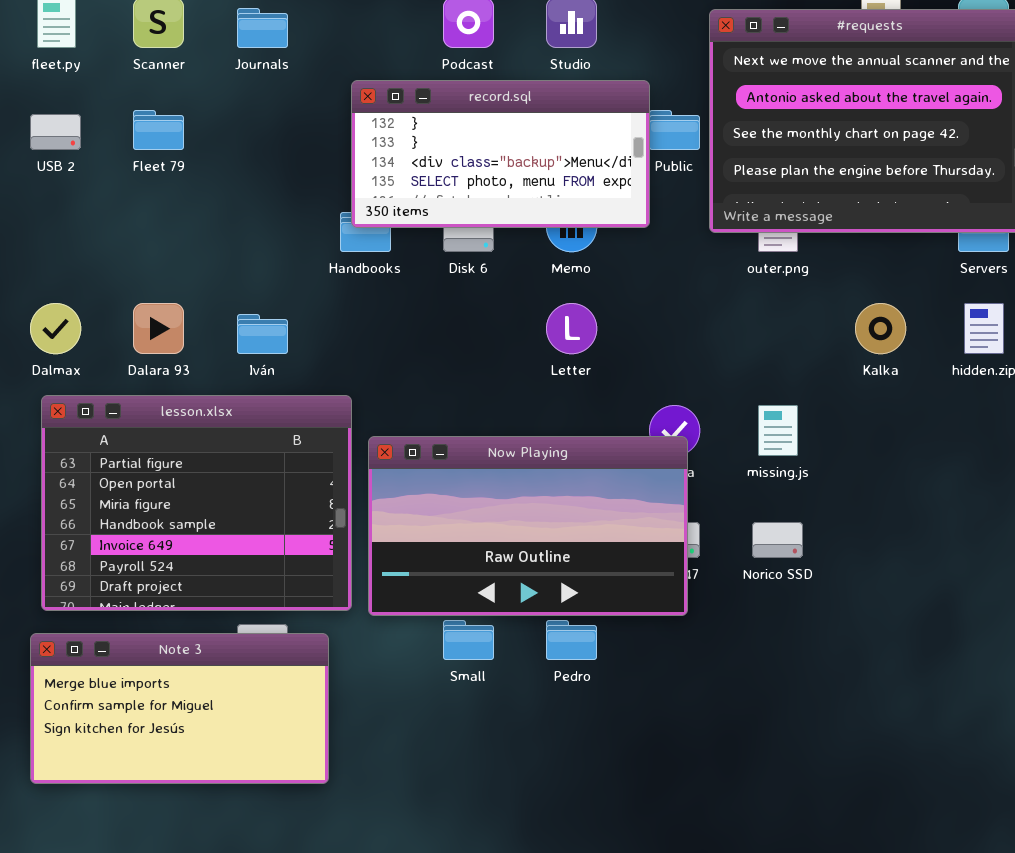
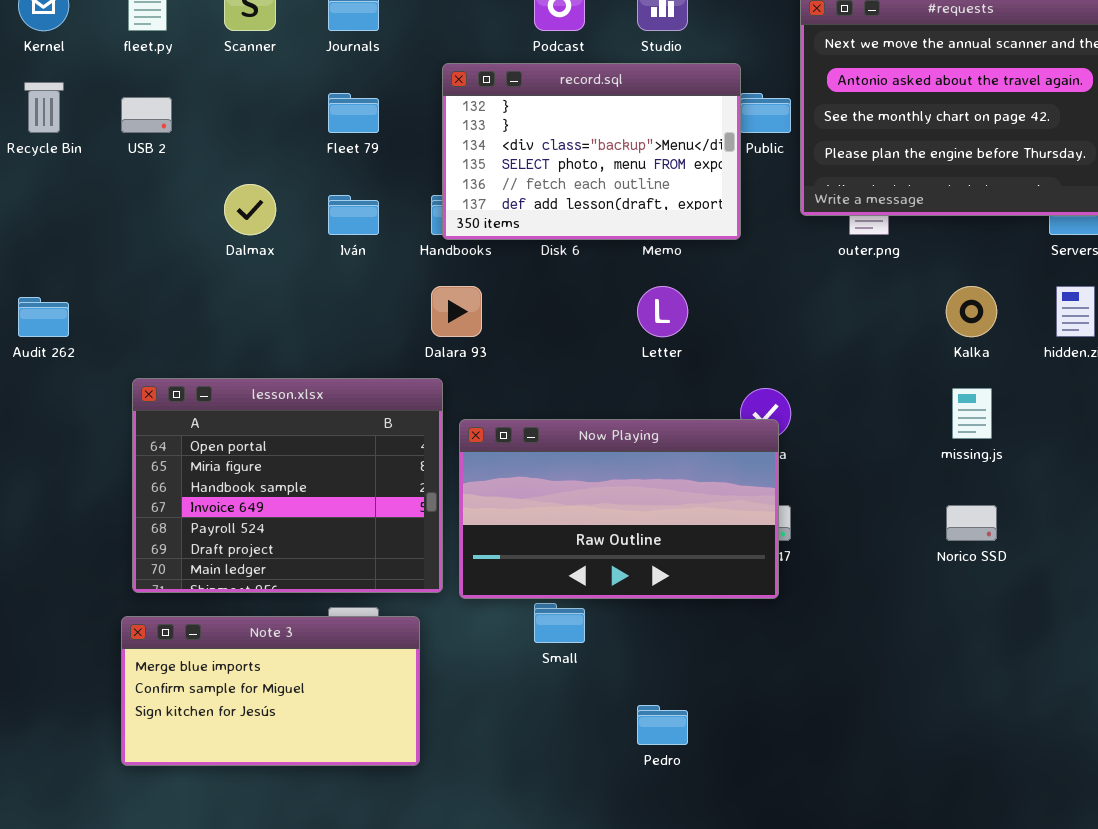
record.sql: [351,80,650,228] -> [442,63,741,240], resized
Fleet 79: [133,110,184,150] -> [328,93,379,133], moved
Dalmax: [30,303,81,354] -> [224,184,276,235], moved
Dalara 93: [133,303,184,354] -> [431,286,482,337], moved
Iván: [237,314,288,354] -> [328,195,379,235], moved
lesson.xlsx: [41,395,352,611] -> [132,378,443,593], scrolled down 1 row
missing.js: [758,405,798,456] -> [952,388,992,439], moved
Norico SSD: [752,522,803,558] -> [946,505,997,541], moved
Pedro: [546,620,597,660] -> [637,705,688,745], moved

